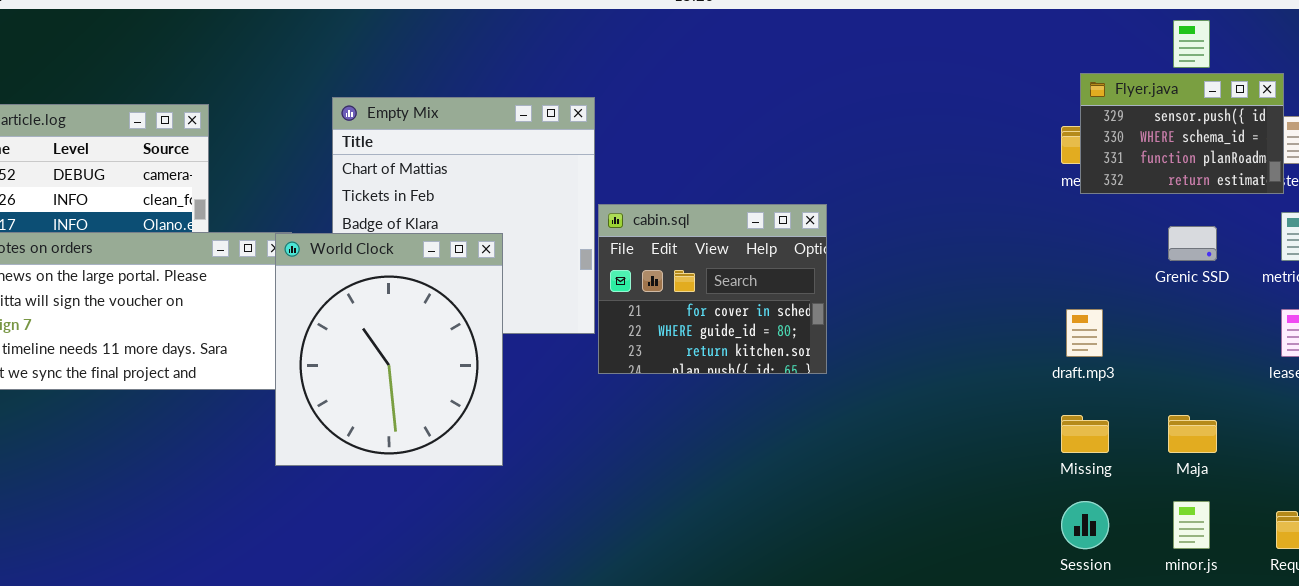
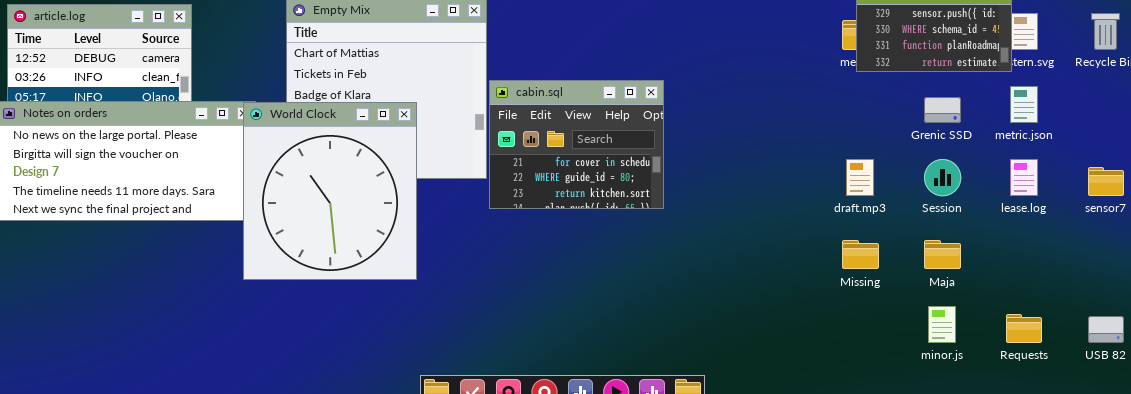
Session: [1061,501,1109,549] -> [924,159,961,196], moved

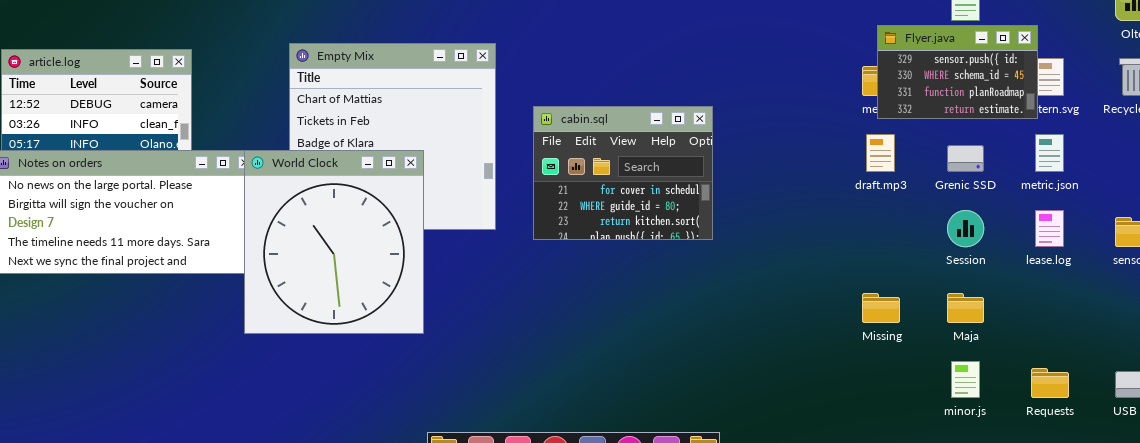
cabin.sql: [489,80,664,209] -> [533,106,713,240], moved
draft.mp3: [846,159,874,196] -> [866,134,895,172], moved

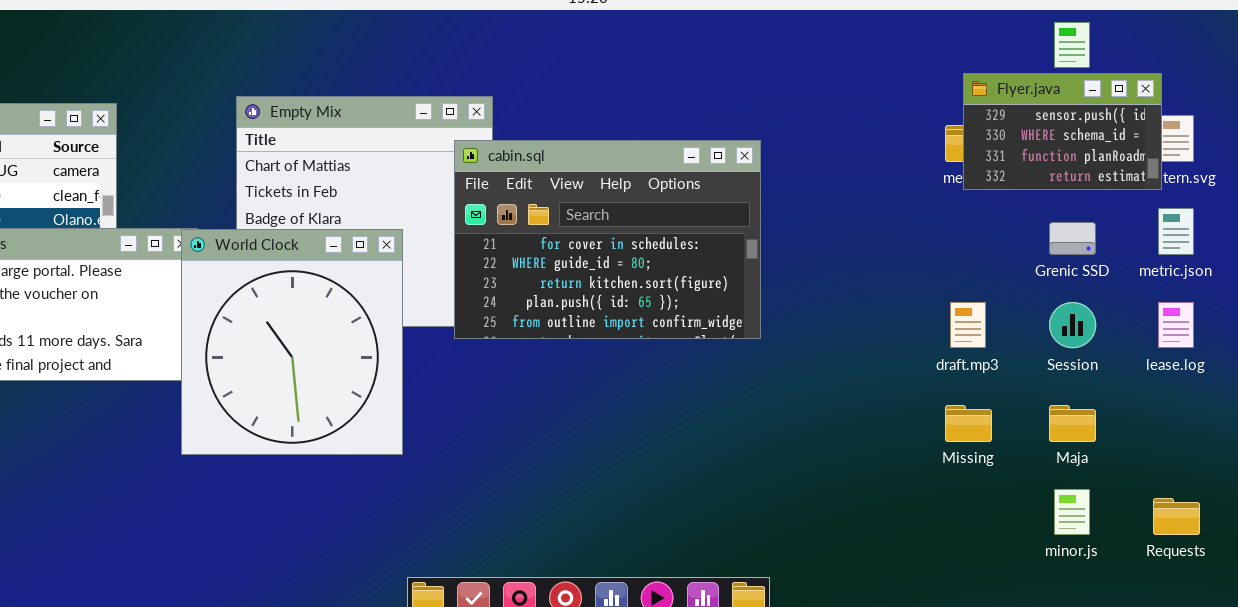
cabin.sql: [533,106,713,240] -> [454,140,761,339], resized
draft.mp3: [866,134,895,172] -> [950,302,986,348], moved

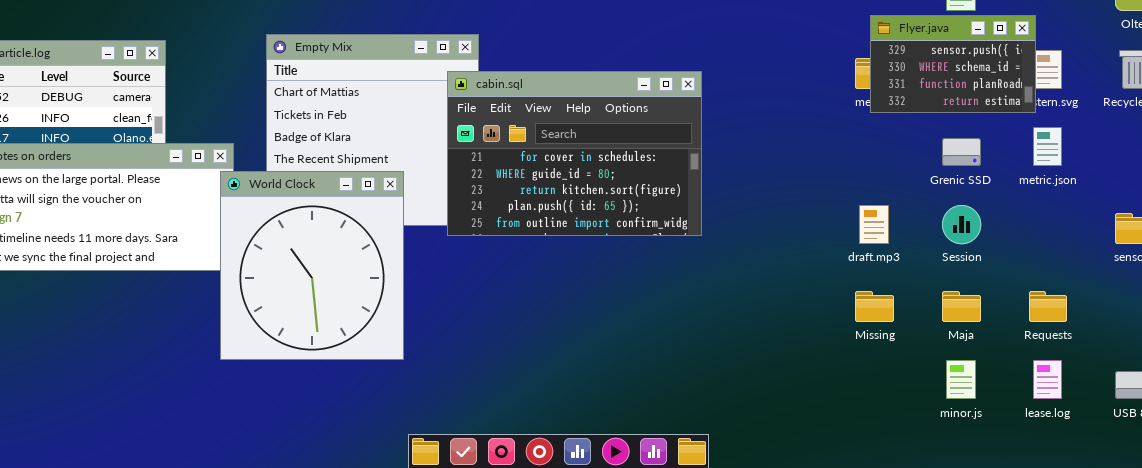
World Clock: [181,229,403,455] -> [220,171,404,360], moved
lease.log: [1158,302,1194,348] -> [1033,360,1062,399], moved
Requests: [1153,498,1200,535] -> [1029,291,1067,322], moved

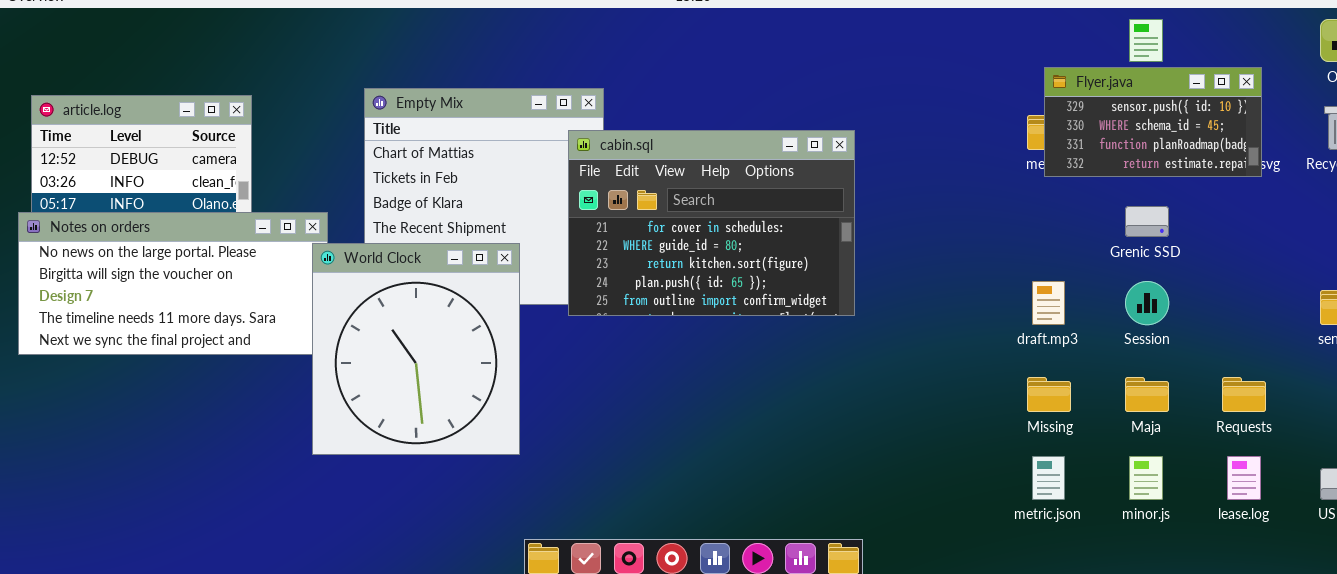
Flyer.java: [870,15,1036,113] -> [1044,67,1262,177], resized
metric.json: [1033,127,1062,166] -> [1032,456,1065,500], moved

